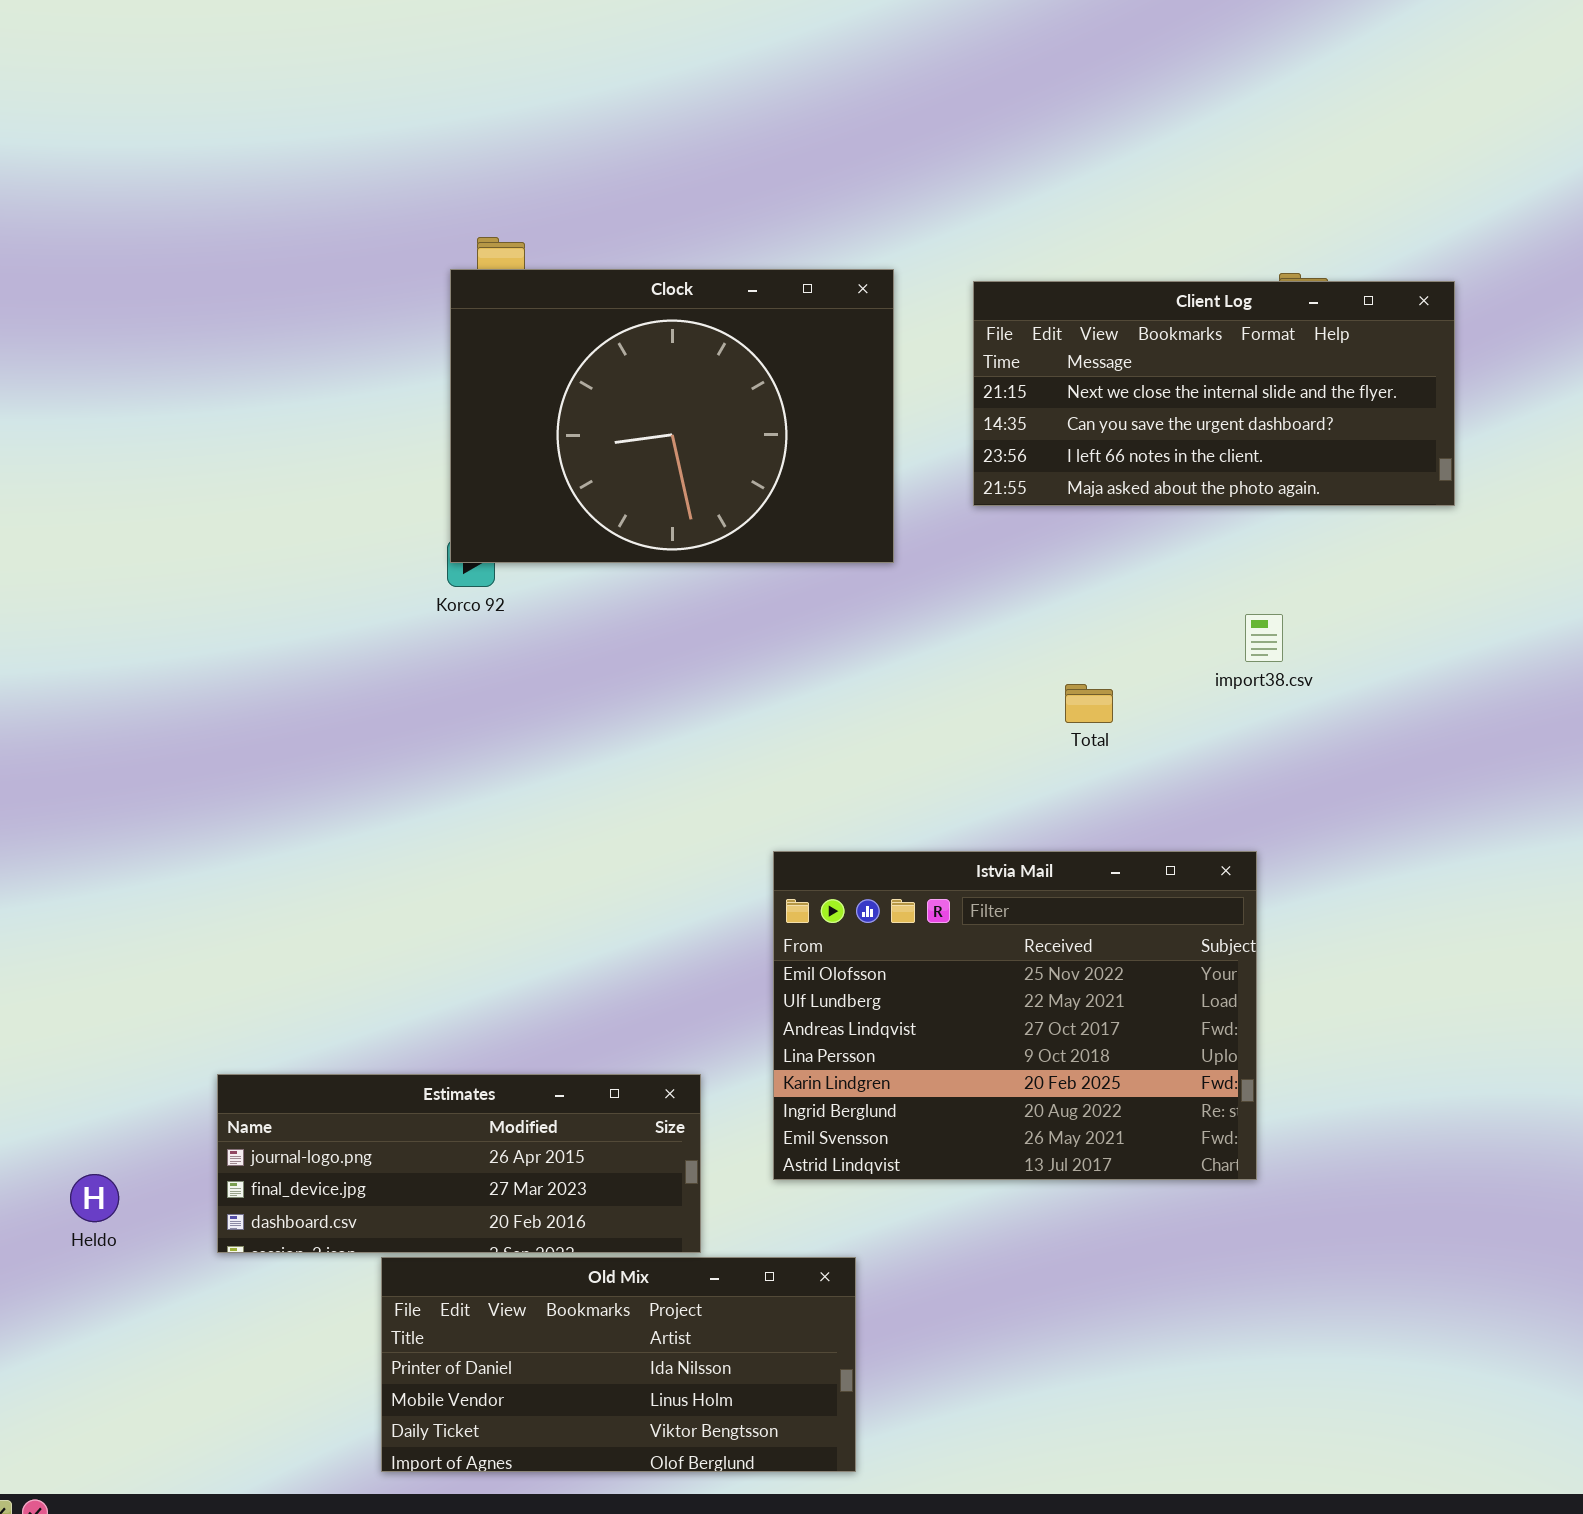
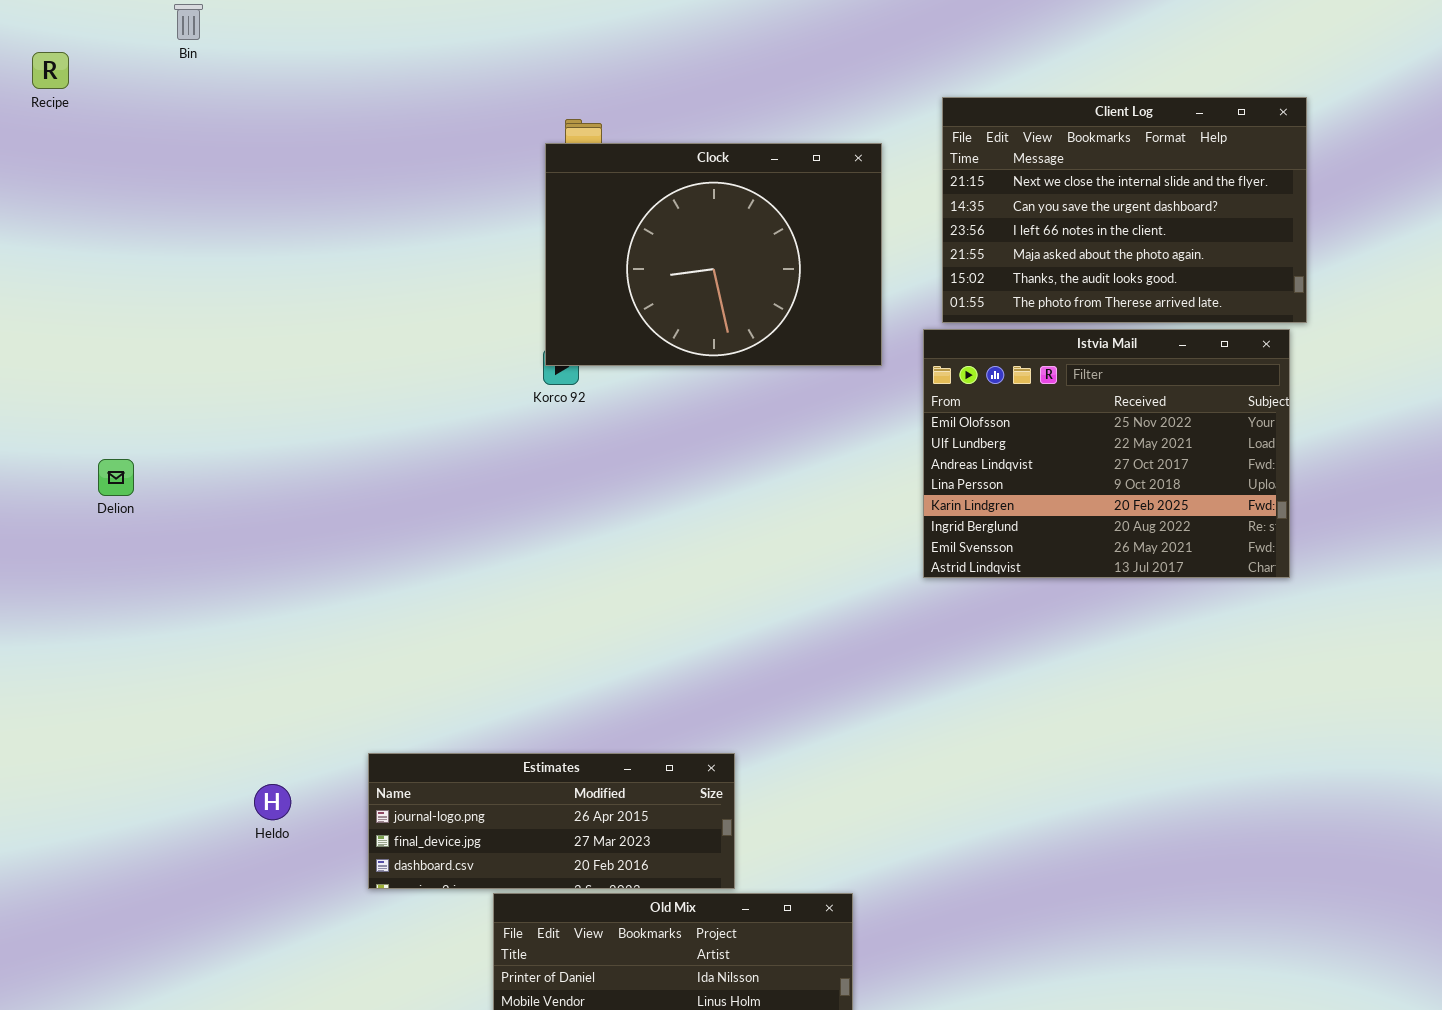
Client Log: [973,281,1455,506] -> [942,97,1307,323], resized
Istvia Mail: [773,851,1257,1180] -> [923,329,1290,578], moved
Heldo: [70,1174,119,1222] -> [254,784,291,820], moved

